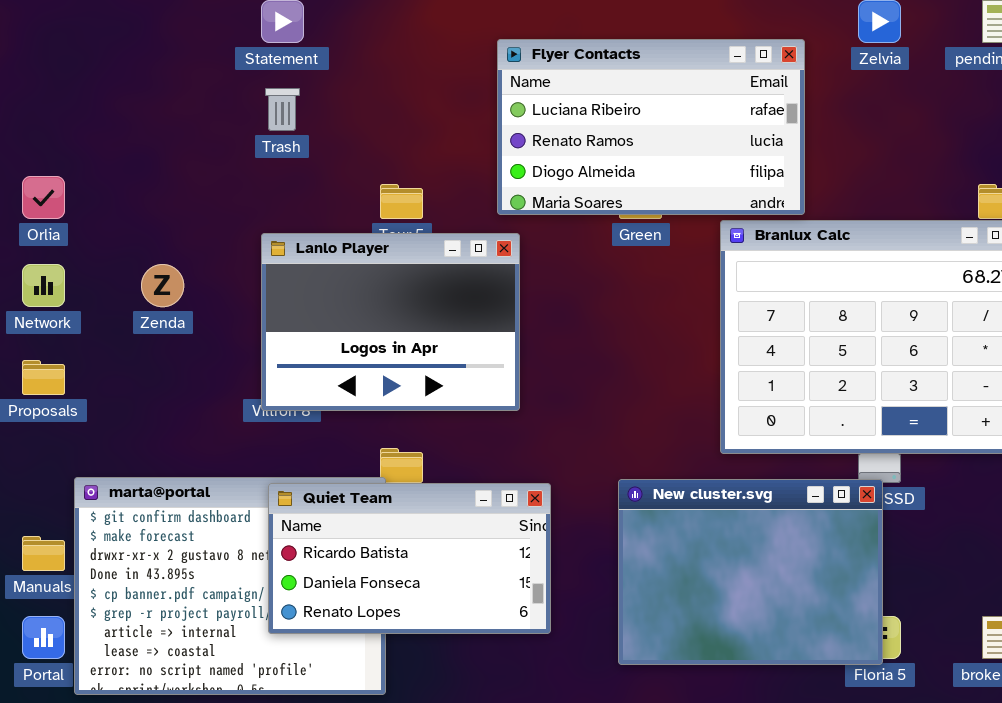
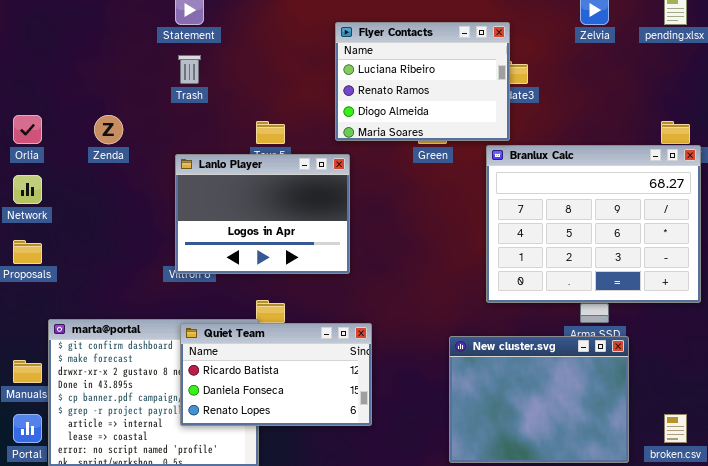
Flyer Contacts: [497,39,805,215] -> [335,22,510,141], resized
Zenda: [141,264,184,307] -> [94,115,123,144], moved
New cluster.svg: [618,479,883,665] -> [449,336,629,463], moved

